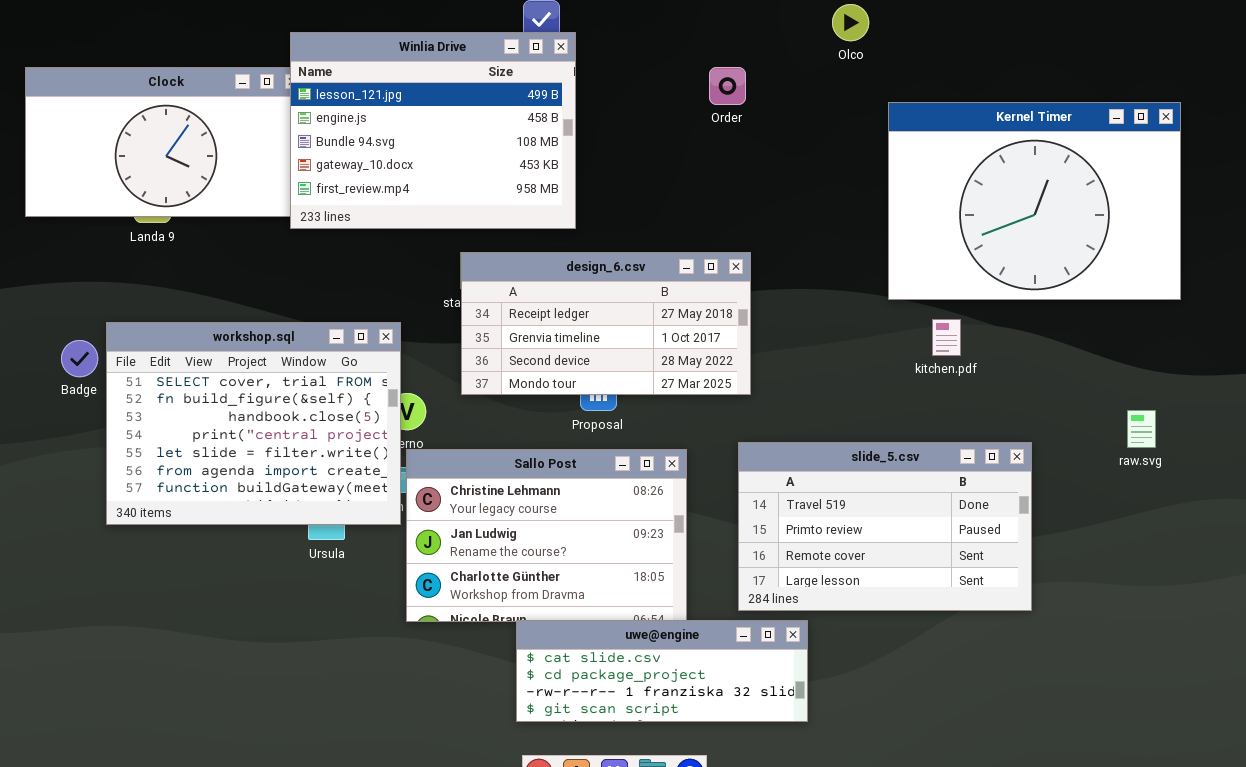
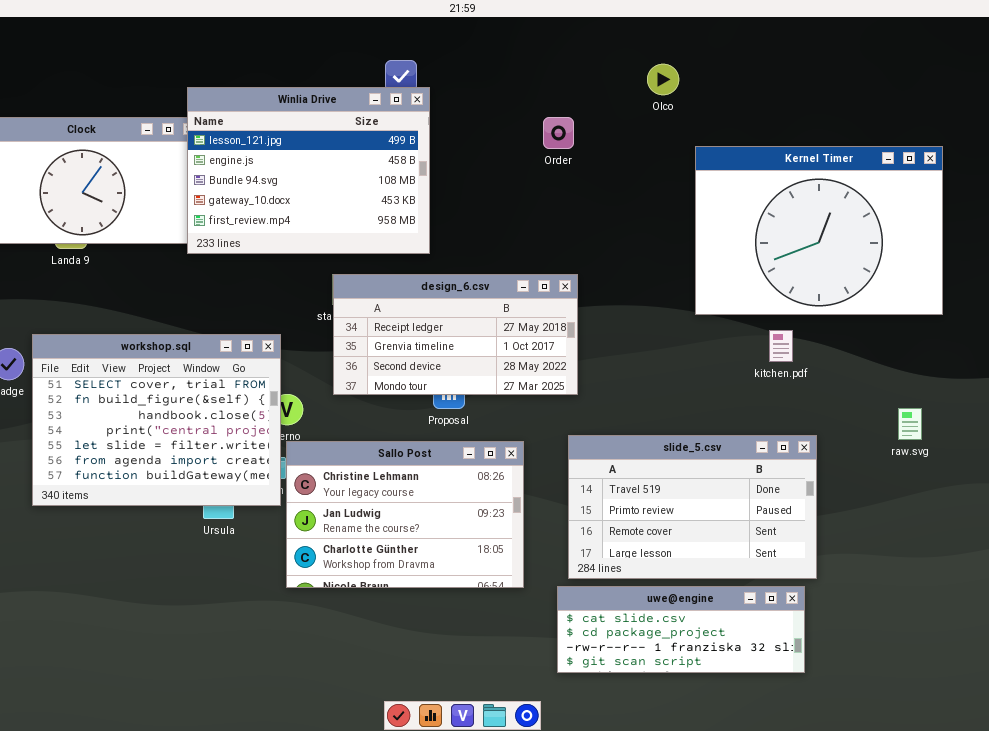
kitchen.pdf: [932,319,961,356] -> [769,330,793,362], moved
uwe@engine: [516,620,808,722] -> [557,586,805,673], moved

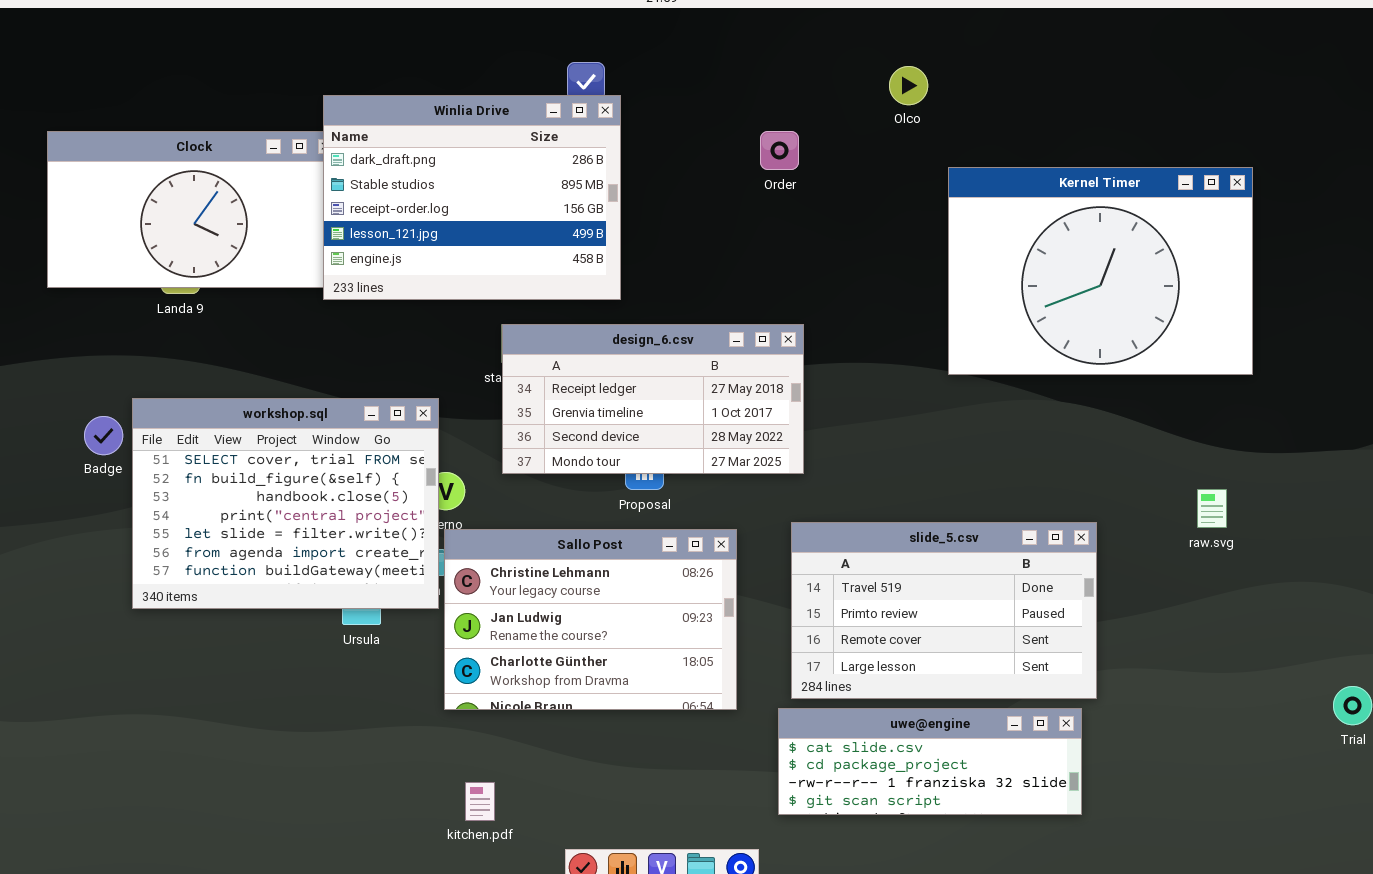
Winlia Drive: [187,87,430,254] -> [323,95,621,300], scrolled up 3 rows
kitchen.pdf: [769,330,793,362] -> [465,782,495,821], moved

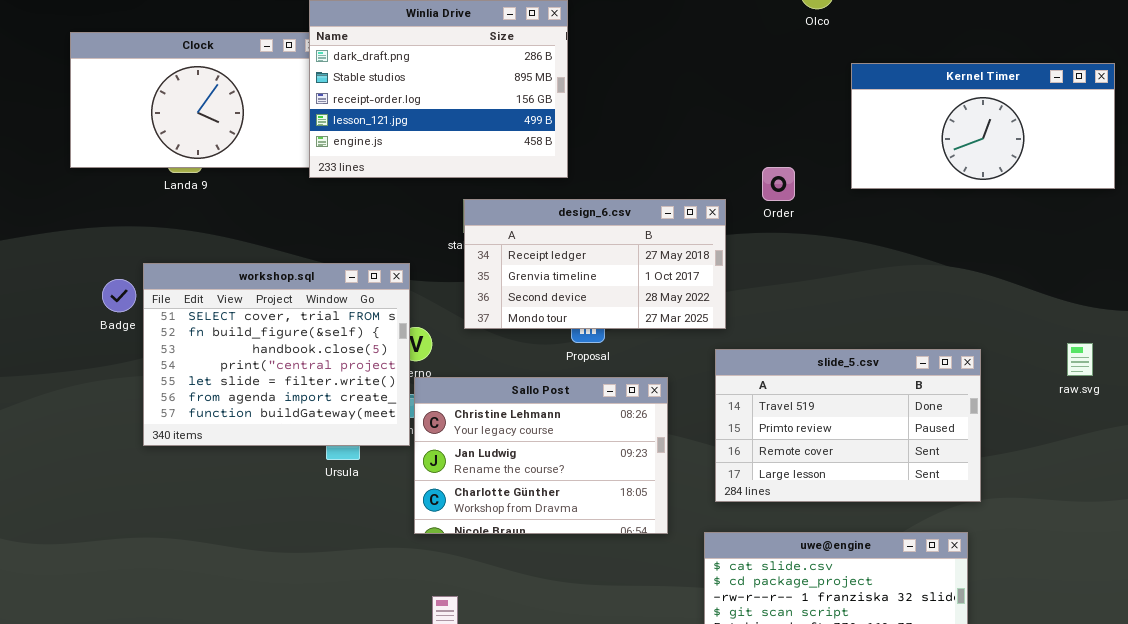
Order: [760,131,799,170] -> [762,167,795,201], moved
Kernel Timer: [948,167,1253,375] -> [851,63,1115,189], resized
slide_5.csv: [791,522,1097,699] -> [715,349,981,502], moved

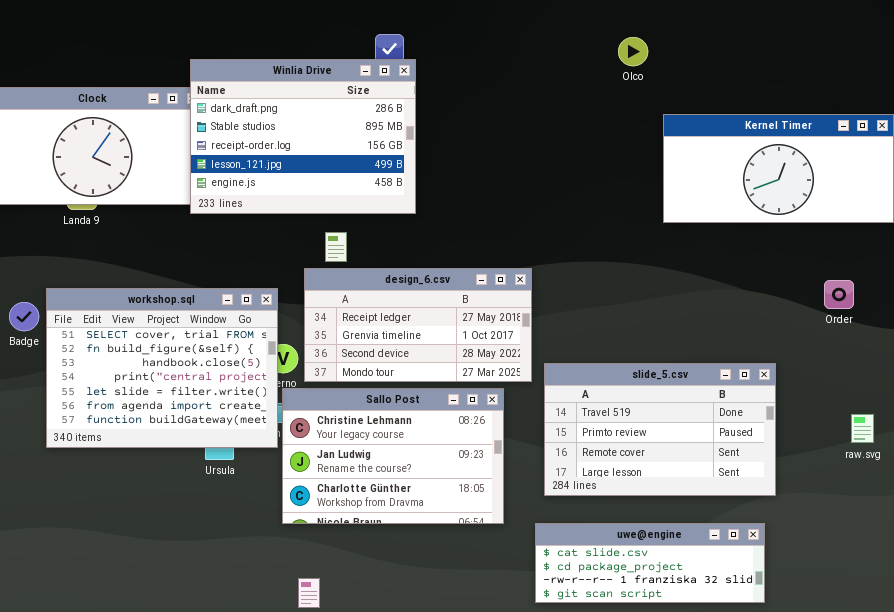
Order: [762,167,795,201] -> [824,280,854,309], moved
design_6.csv: [464,199,726,329] -> [304,268,532,382], moved
raw.svg: [1067,343,1093,376] -> [851,414,874,443], moved

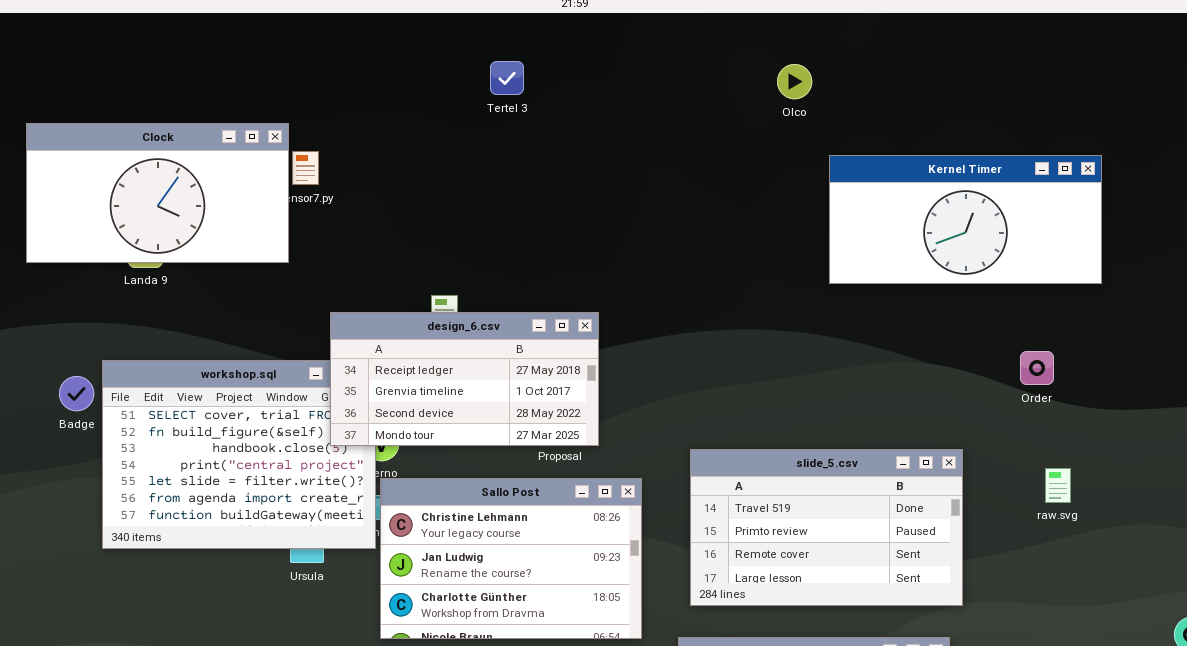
Winlia Drive: [190,59,416,214] -> none, closed
design_6.csv: [304,268,532,382] -> [330,312,599,446], moved
raw.svg: [851,414,874,443] -> [1045,468,1071,503], moved

